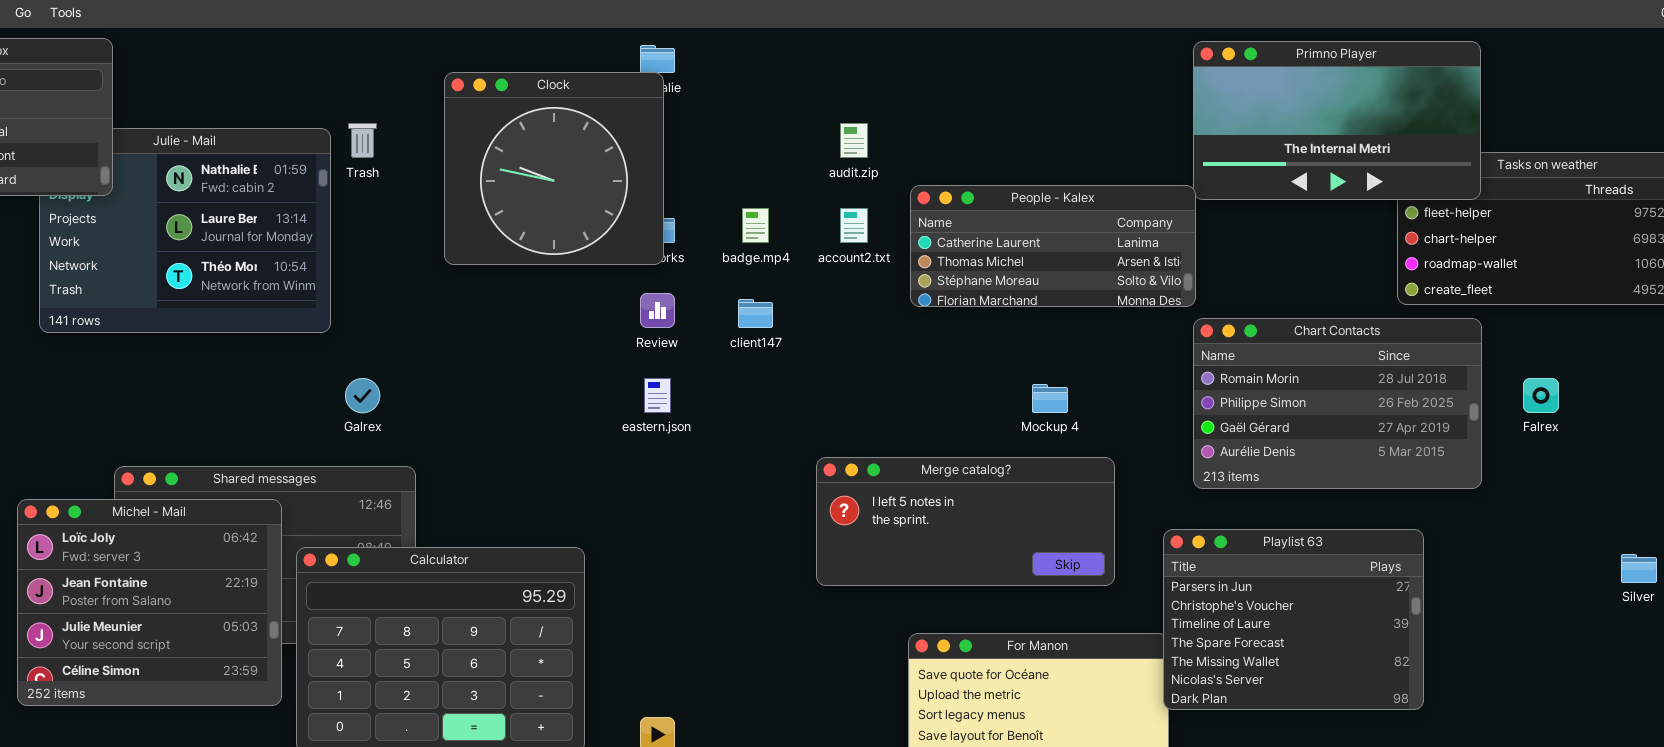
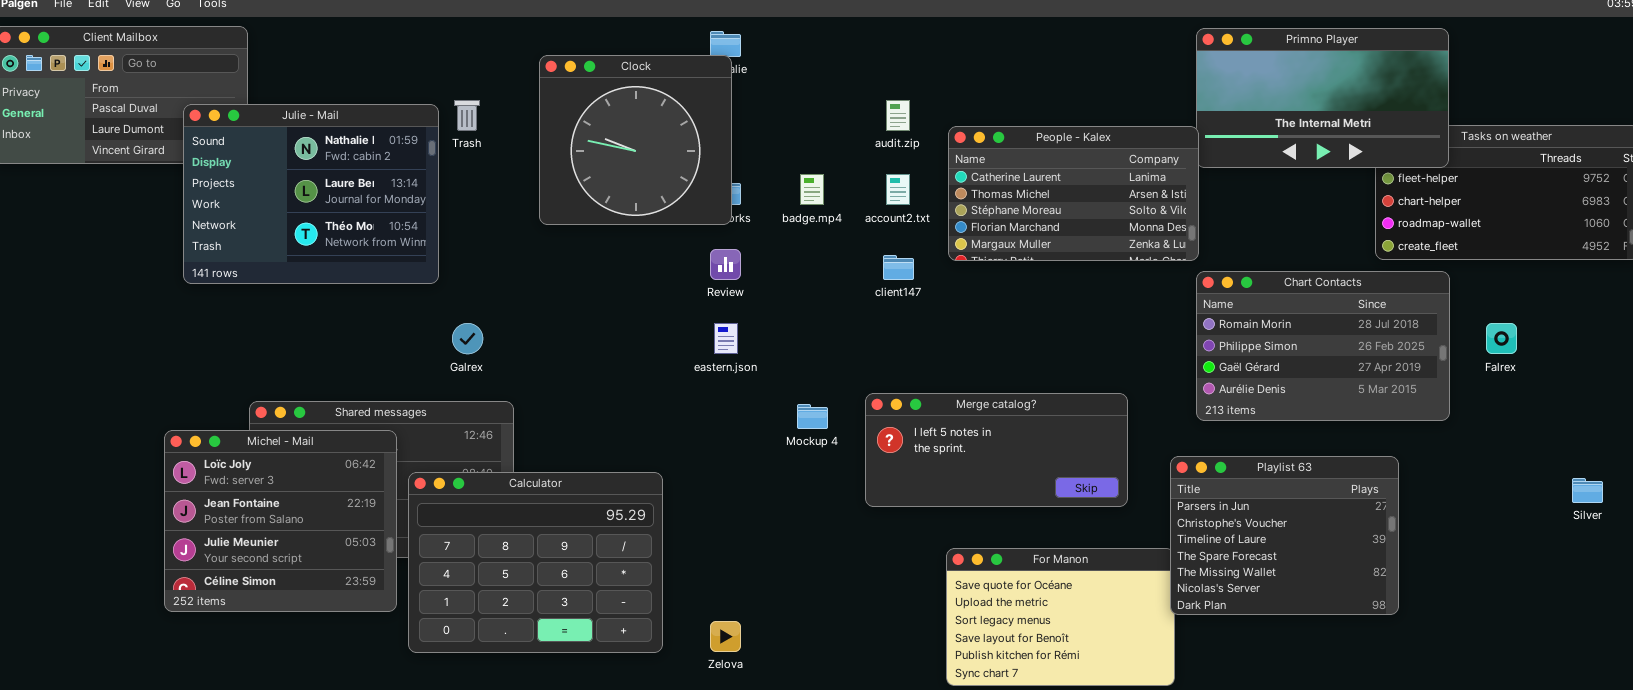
Julie - Mail: [39,128,331,333] -> [183,104,439,284], raised
People - Kalex: [910,185,1196,307] -> [948,126,1199,261], resized
client147: [738,299,773,328] -> [883,255,914,280], moved
Mockup 4: [1032,384,1068,413] -> [797,404,828,429], moved

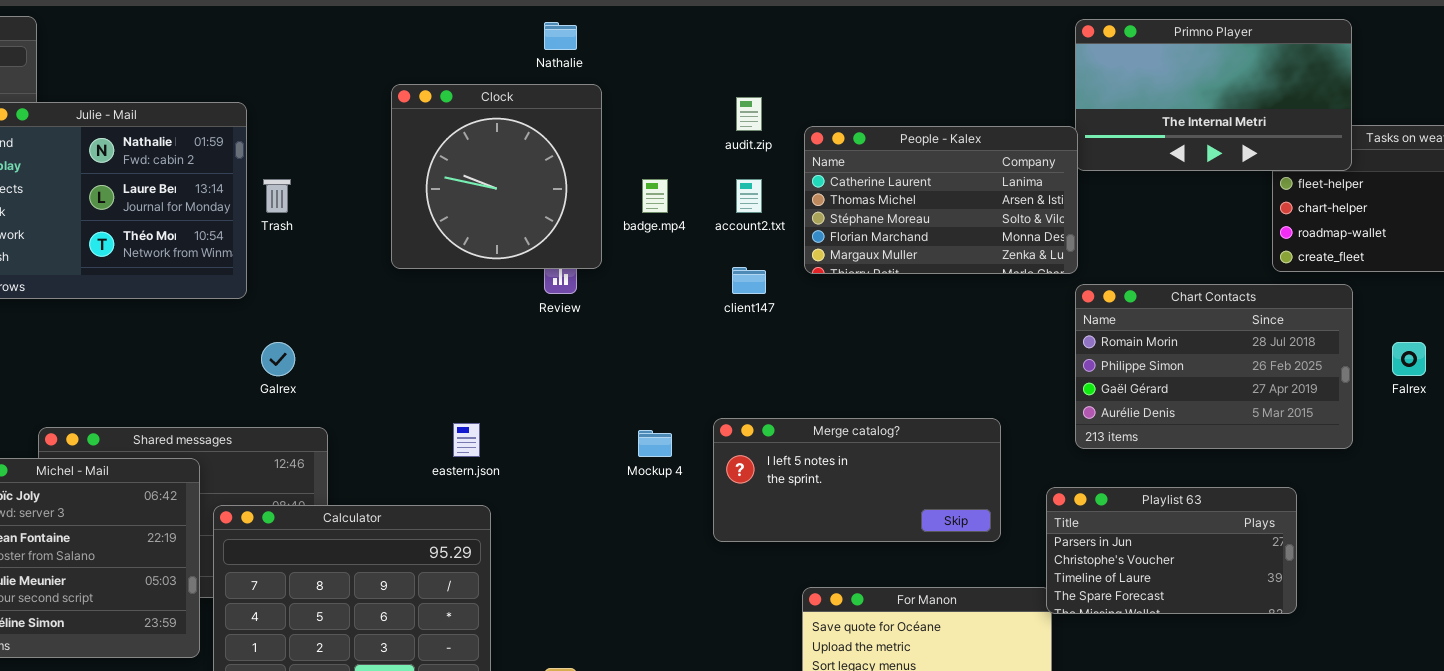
Clock: [539,55,732,225] -> [391,84,602,269], moved
Trash: [454,100,480,131] -> [263,179,291,213], moved
eastern.json: [714,323,738,354] -> [453,423,480,457], moved
Playlist 63: [1170,456,1399,615] -> [1046,487,1297,614], resized

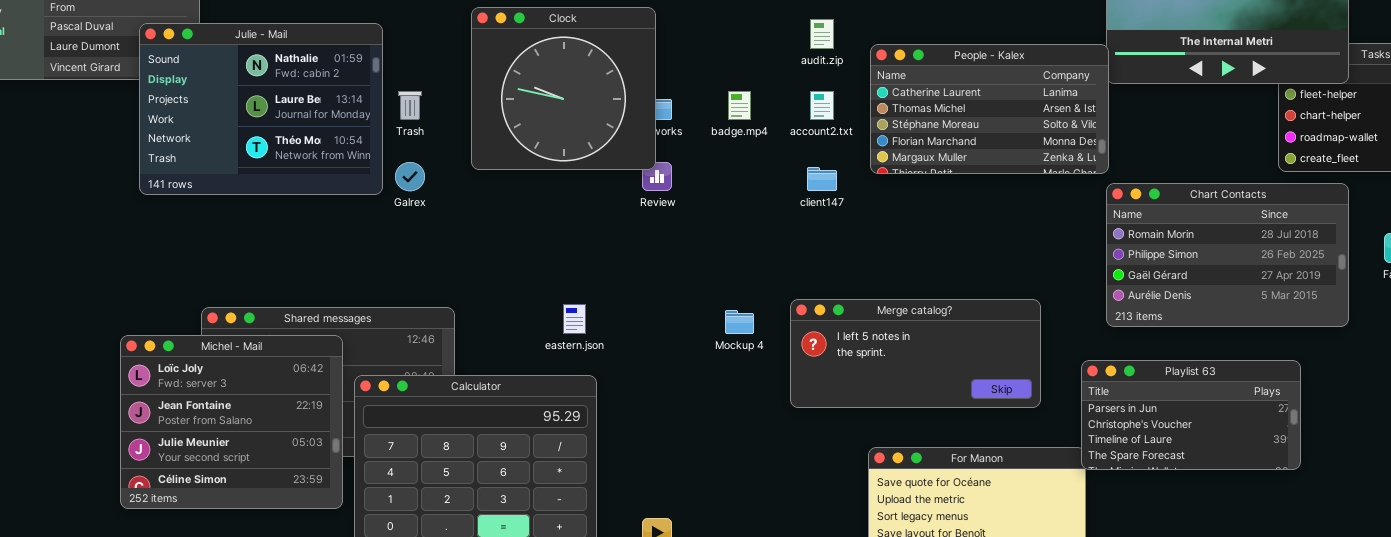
Clock: [391,84,602,269] -> [471,7,656,170], moved
Galrex: [261,342,295,376] -> [395,162,425,191], moved

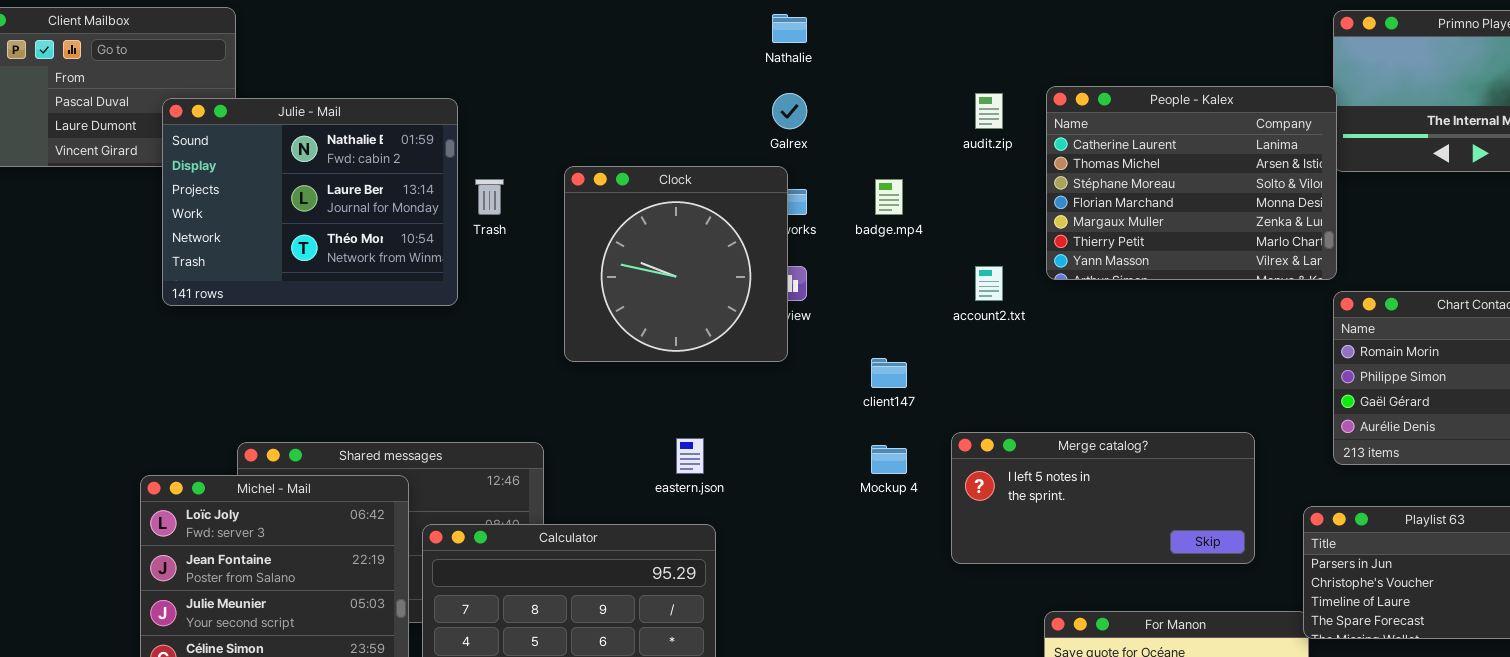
Clock: [471,7,656,170] -> [564,166,788,362], moved
People - Kalex: [870,44,1109,174] -> [1046,86,1337,280], resized
account2.txt: [810,91,834,120] -> [975,266,1003,301], moved
Galrex: [395,162,425,191] -> [772,93,807,129], moved
client147: [807,167,837,191] -> [871,358,907,388], moved

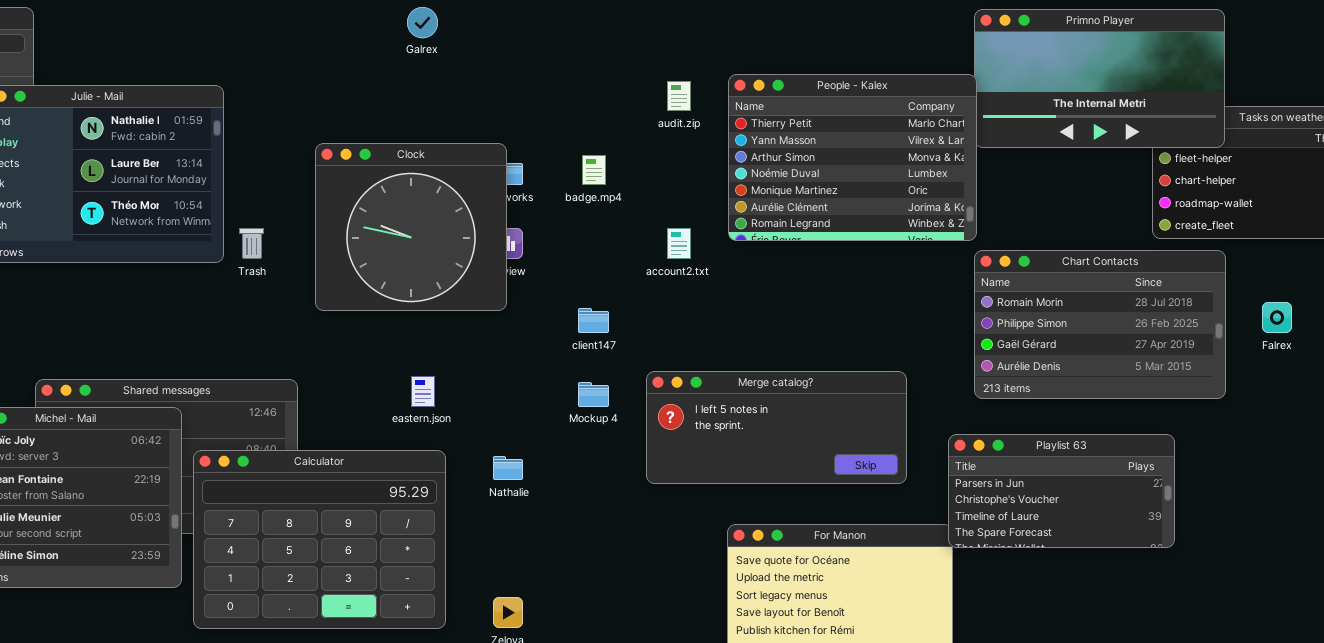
Nathalie: [772,14,807,43] -> [493,456,523,480], moved
People - Kalex: [1046,86,1337,280] -> [728,74,977,241], scrolled down 5 rows
Galrex: [772,93,807,129] -> [407,7,438,38], moved
Trash: [475,179,504,215] -> [239,228,264,259], moved

